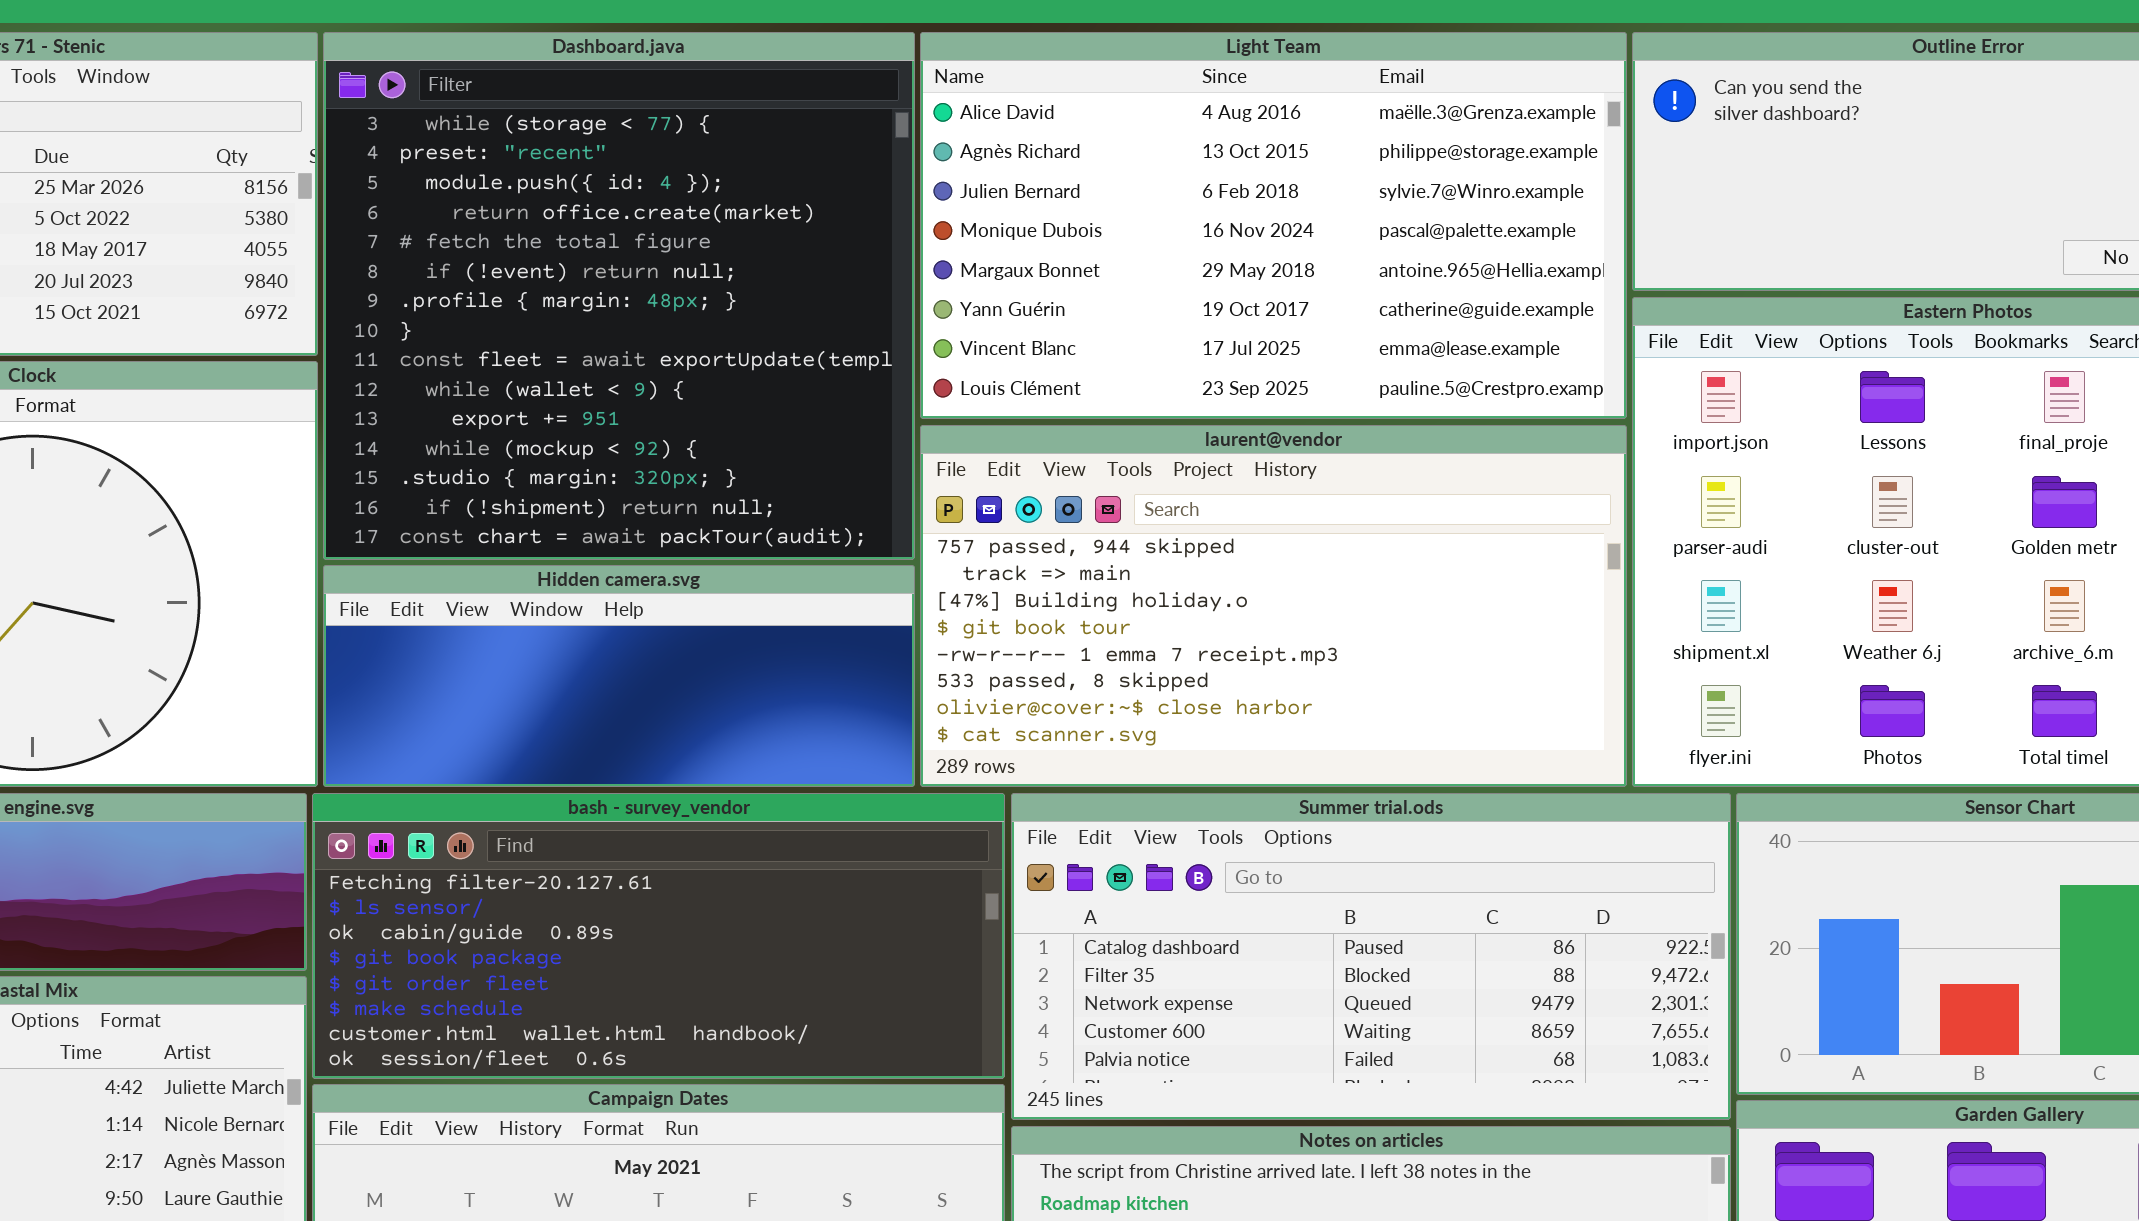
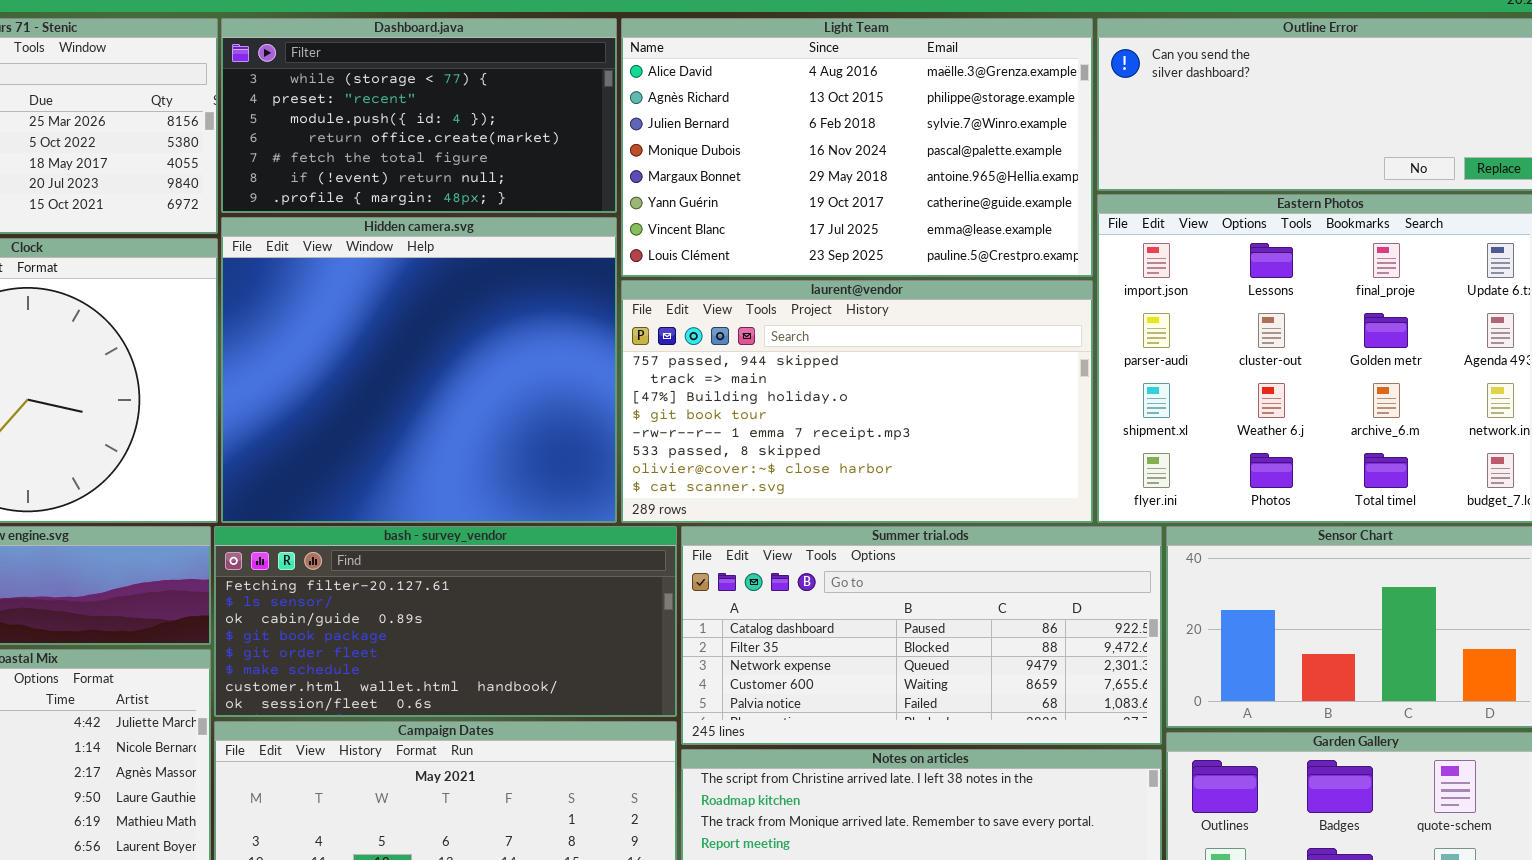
Dashboard.java: [323,32,915,560] -> [221,18,617,213], resized
Hidden camera.svg: [323,565,915,787] -> [221,217,617,523], resized

